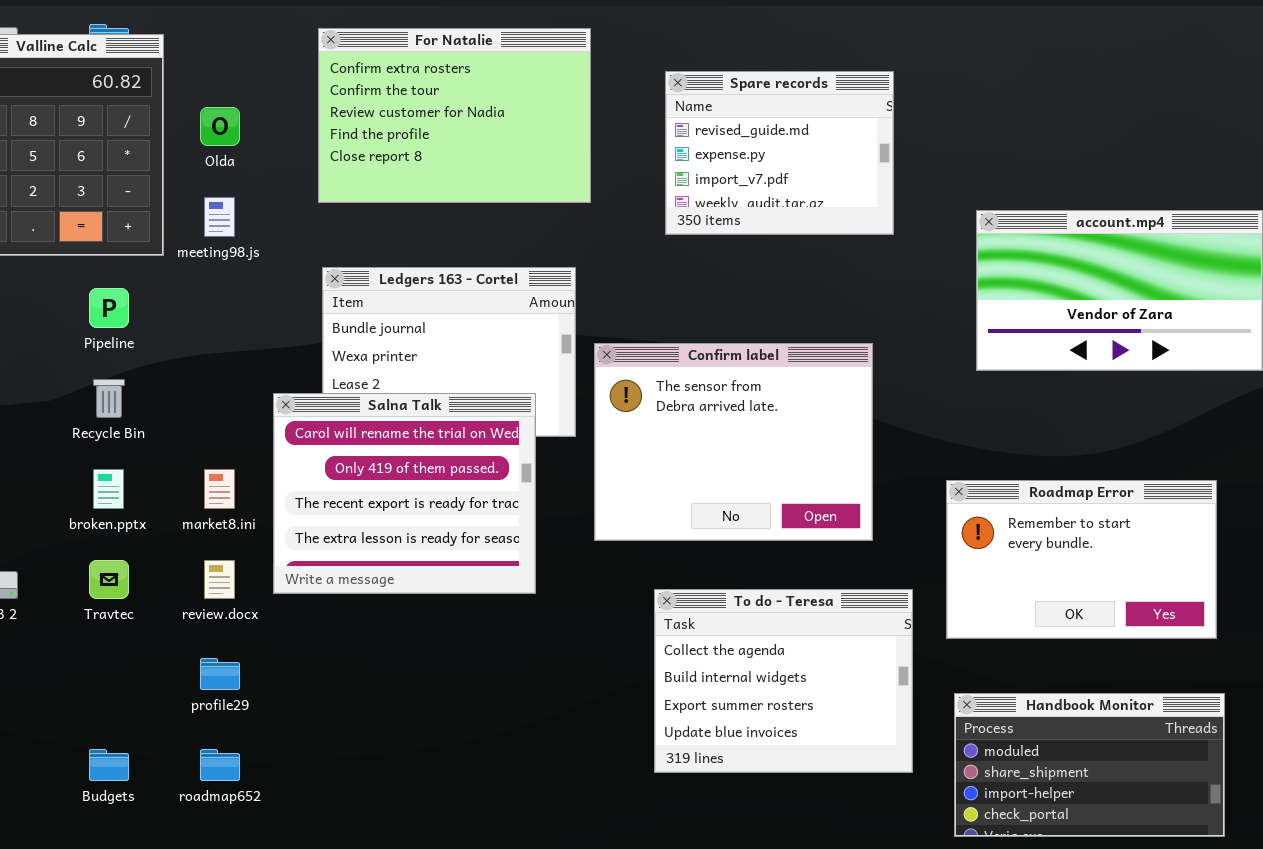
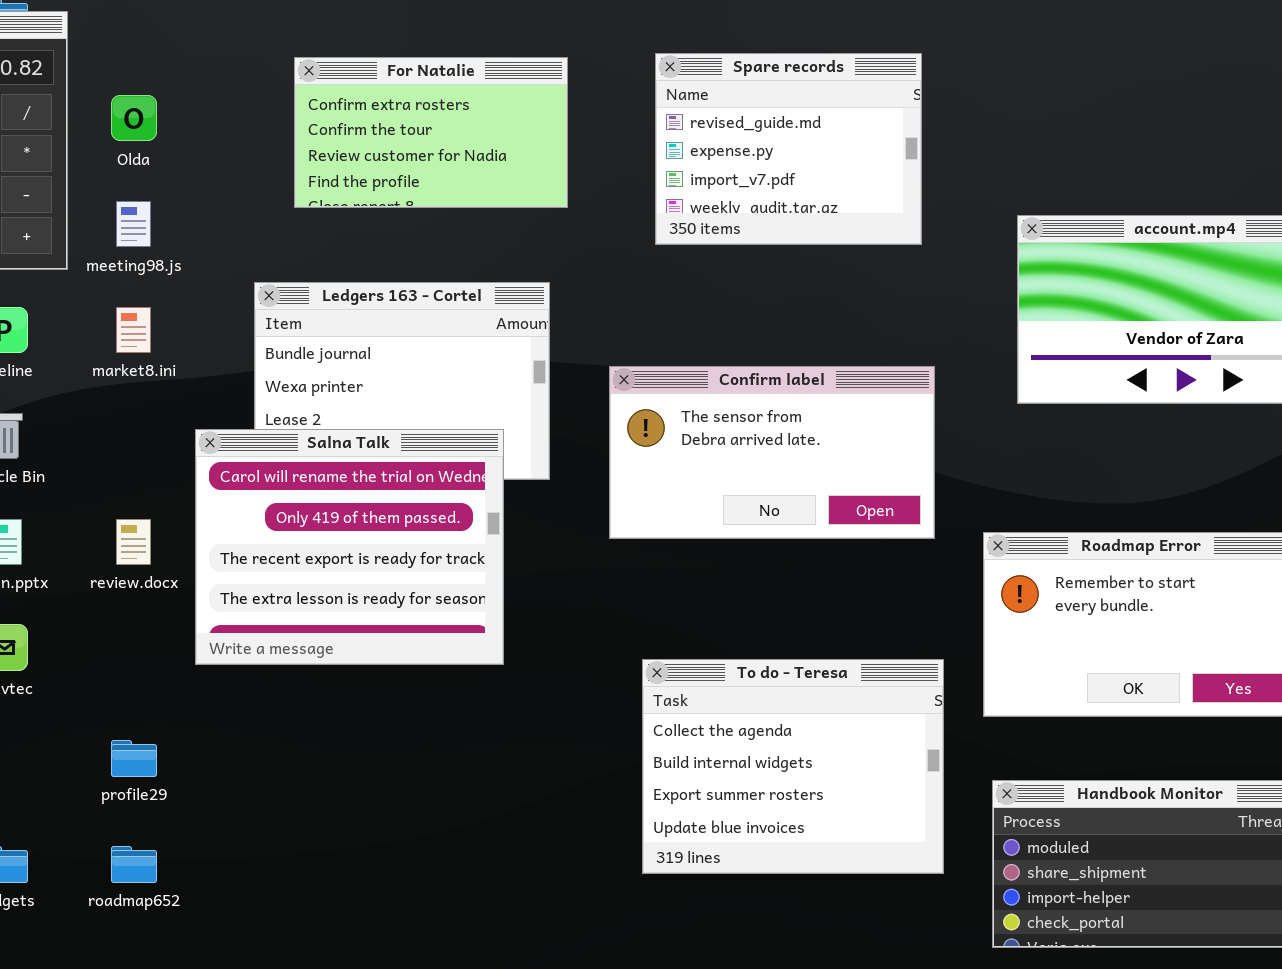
For Natalie: [318,28,591,203] -> [294,57,568,208], resized
Confirm label: [594,343,873,541] -> [609,366,935,539], moved, resized
market8.ini: [204,469,235,509] -> [116,307,151,353], moved
review.docx: [204,560,235,599] -> [116,519,151,565], moved

